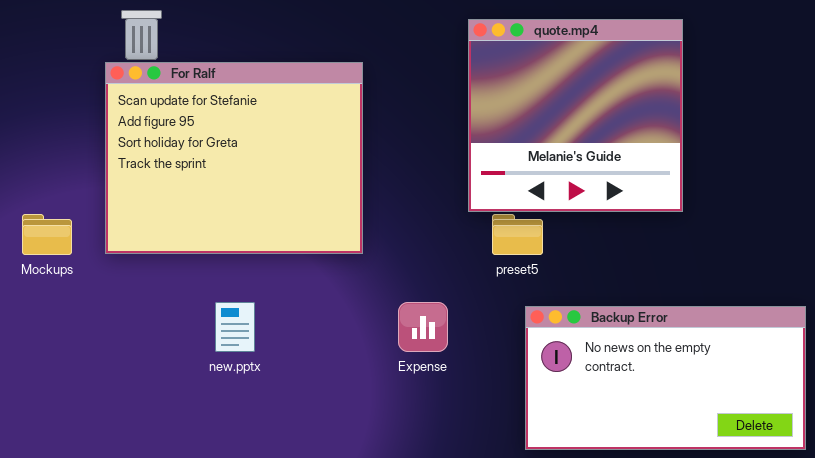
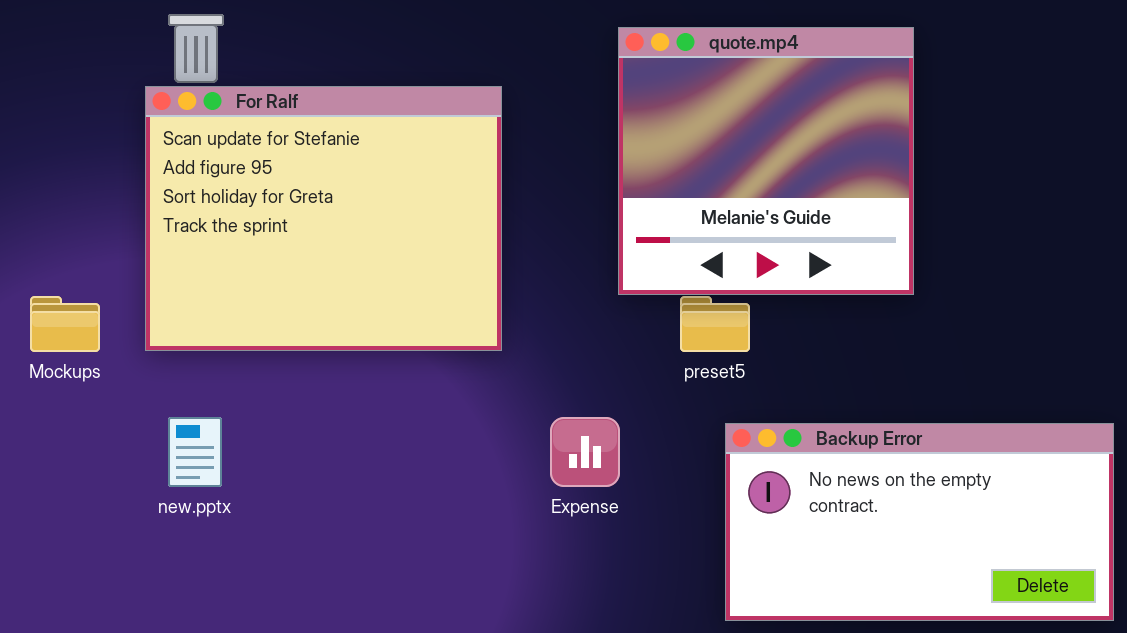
quote.mp4: [468,19,683,212] -> [618,27,914,295], moved
new.pptx: [215,302,255,352] -> [168,417,222,487], moved

